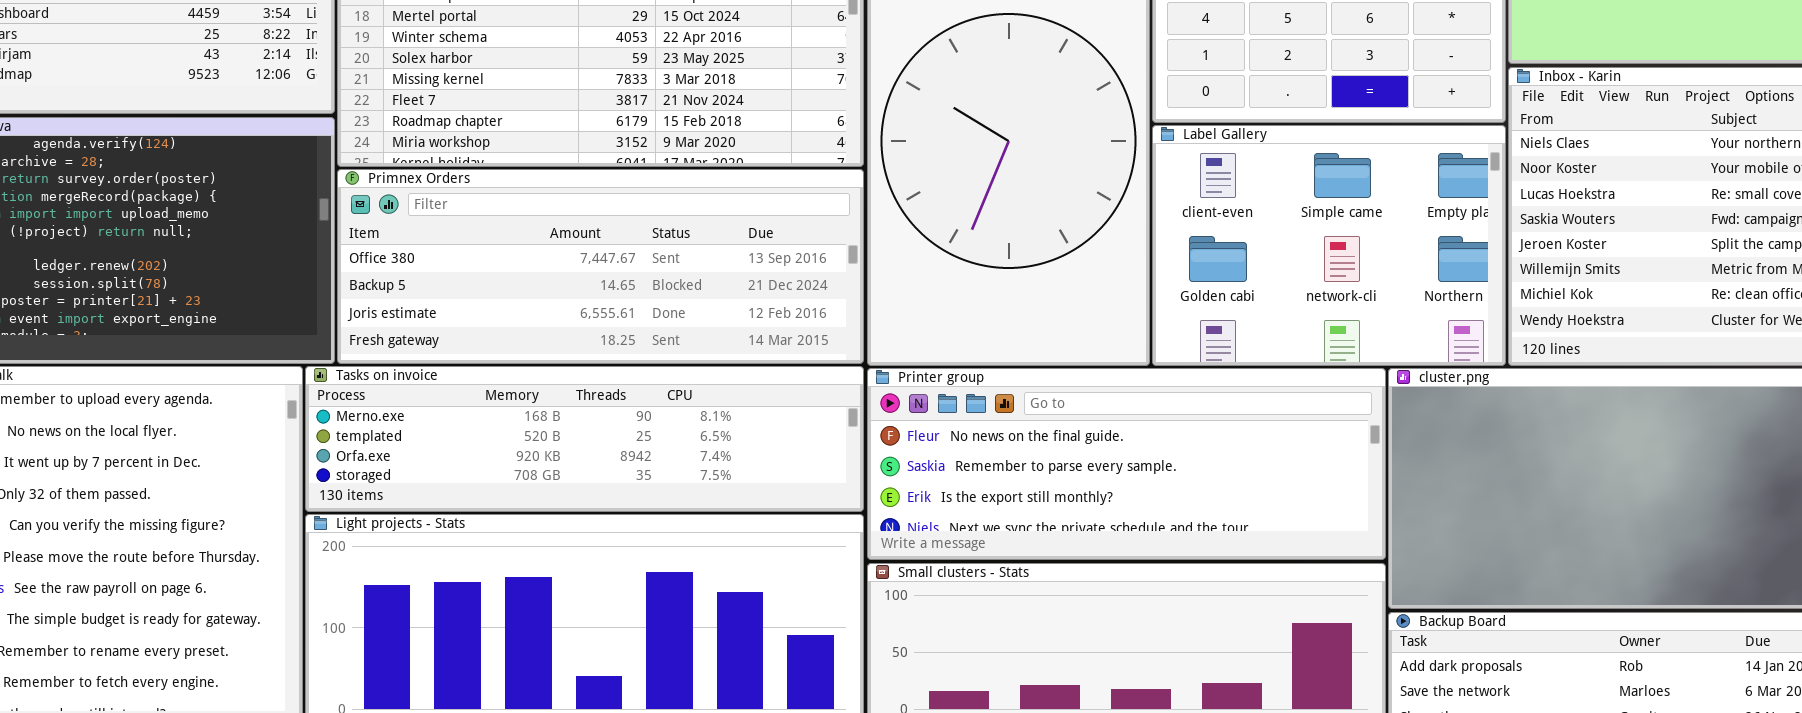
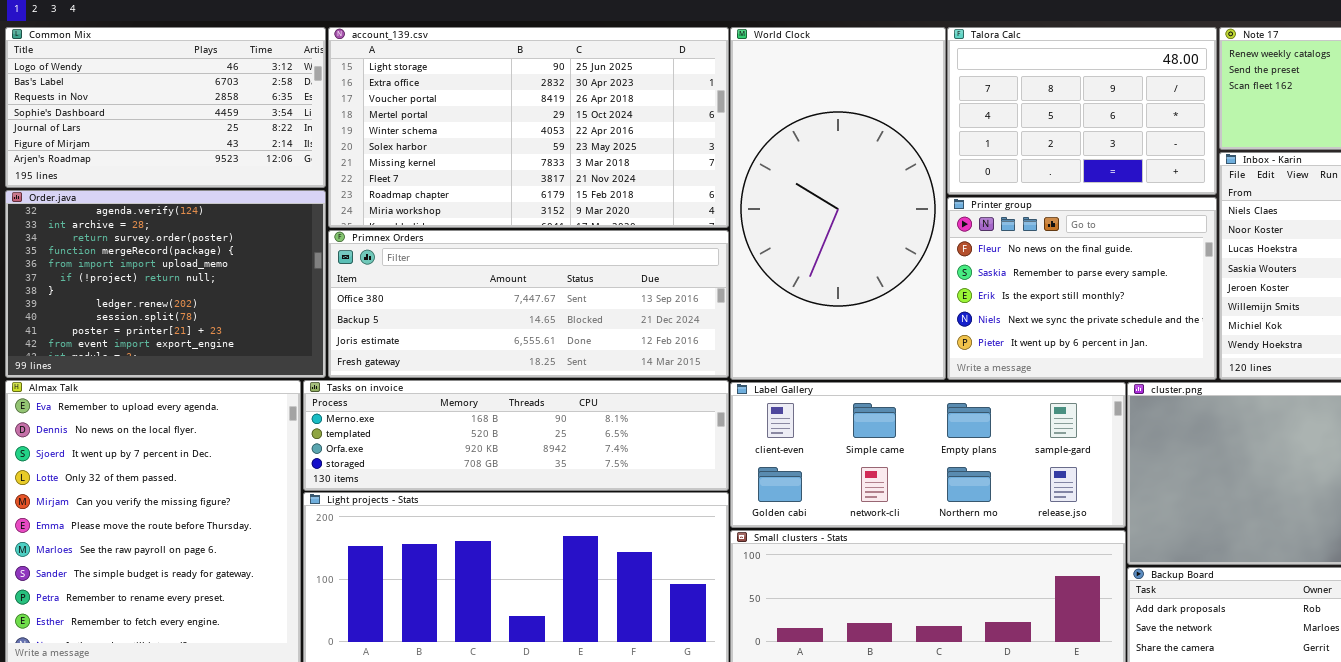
Label Gallery: [1152,125,1506,366] -> [730,382,1126,528], moved, resized
Printer group: [867,368,1386,560] -> [947,197,1217,380], moved, resized

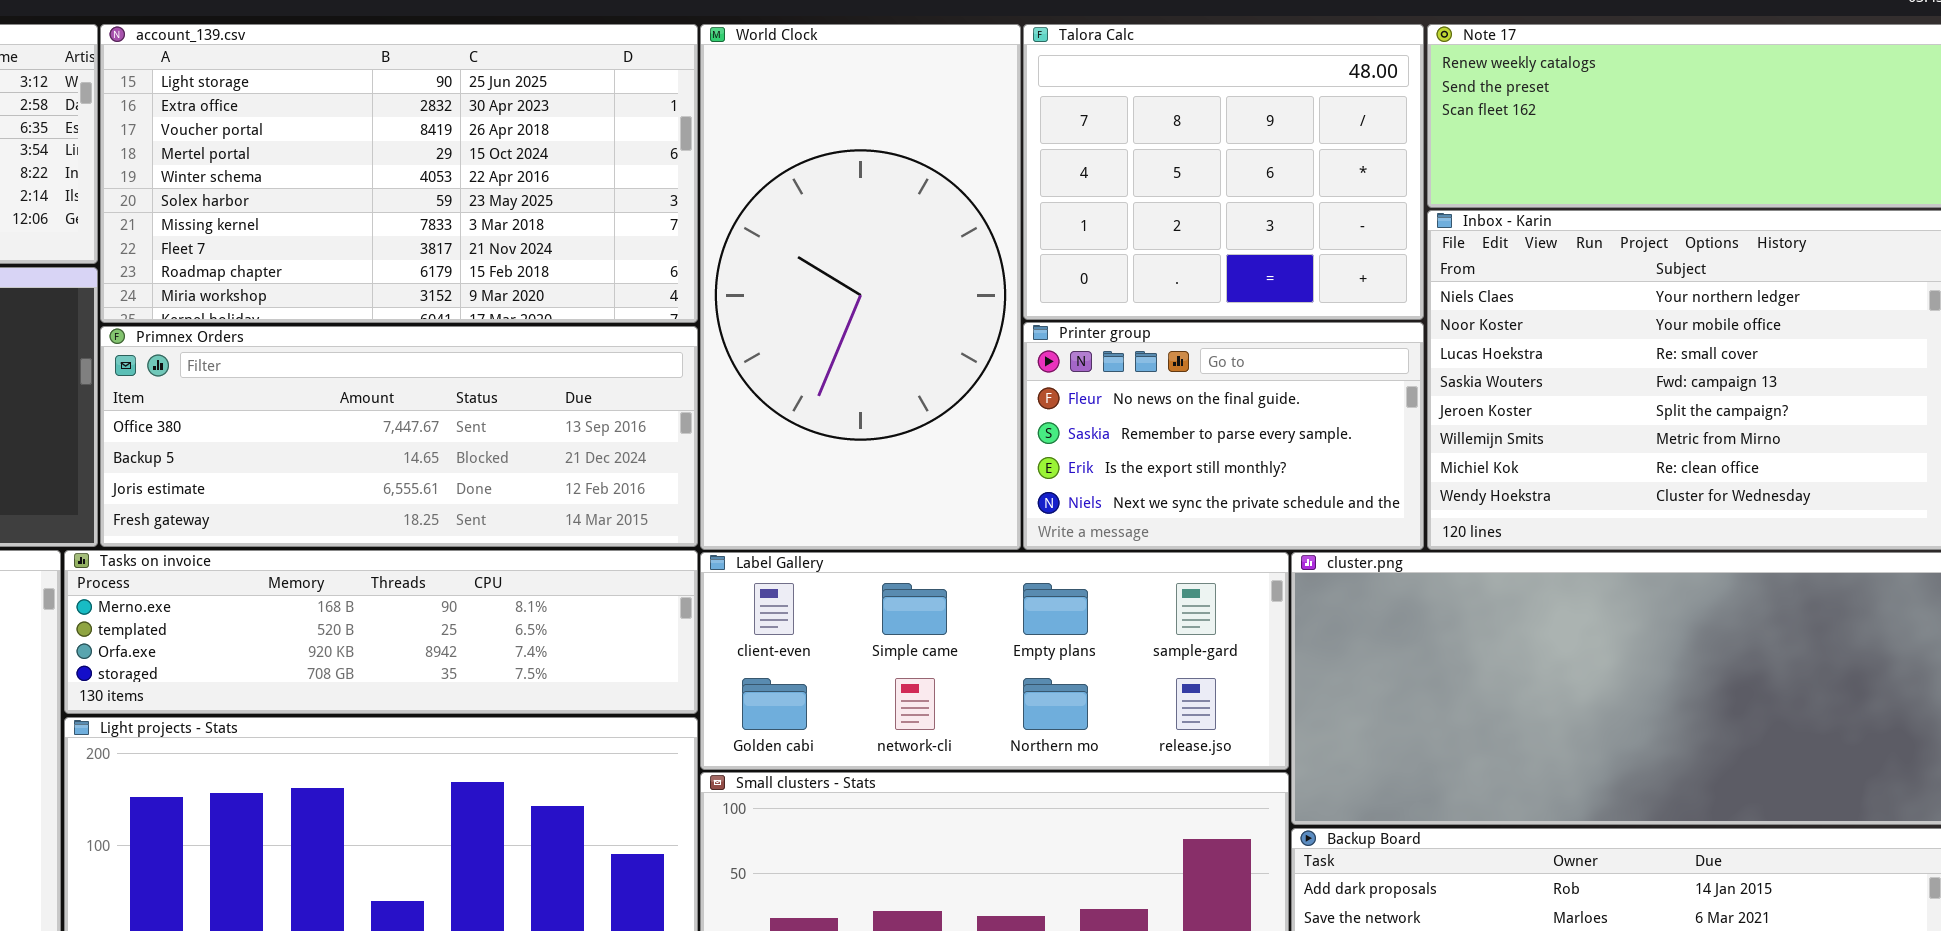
Talora Calc: [947,27,1217,195] -> [1023,24,1424,320], resized
Printer group: [947,197,1217,380] -> [1023,322,1424,550], resized

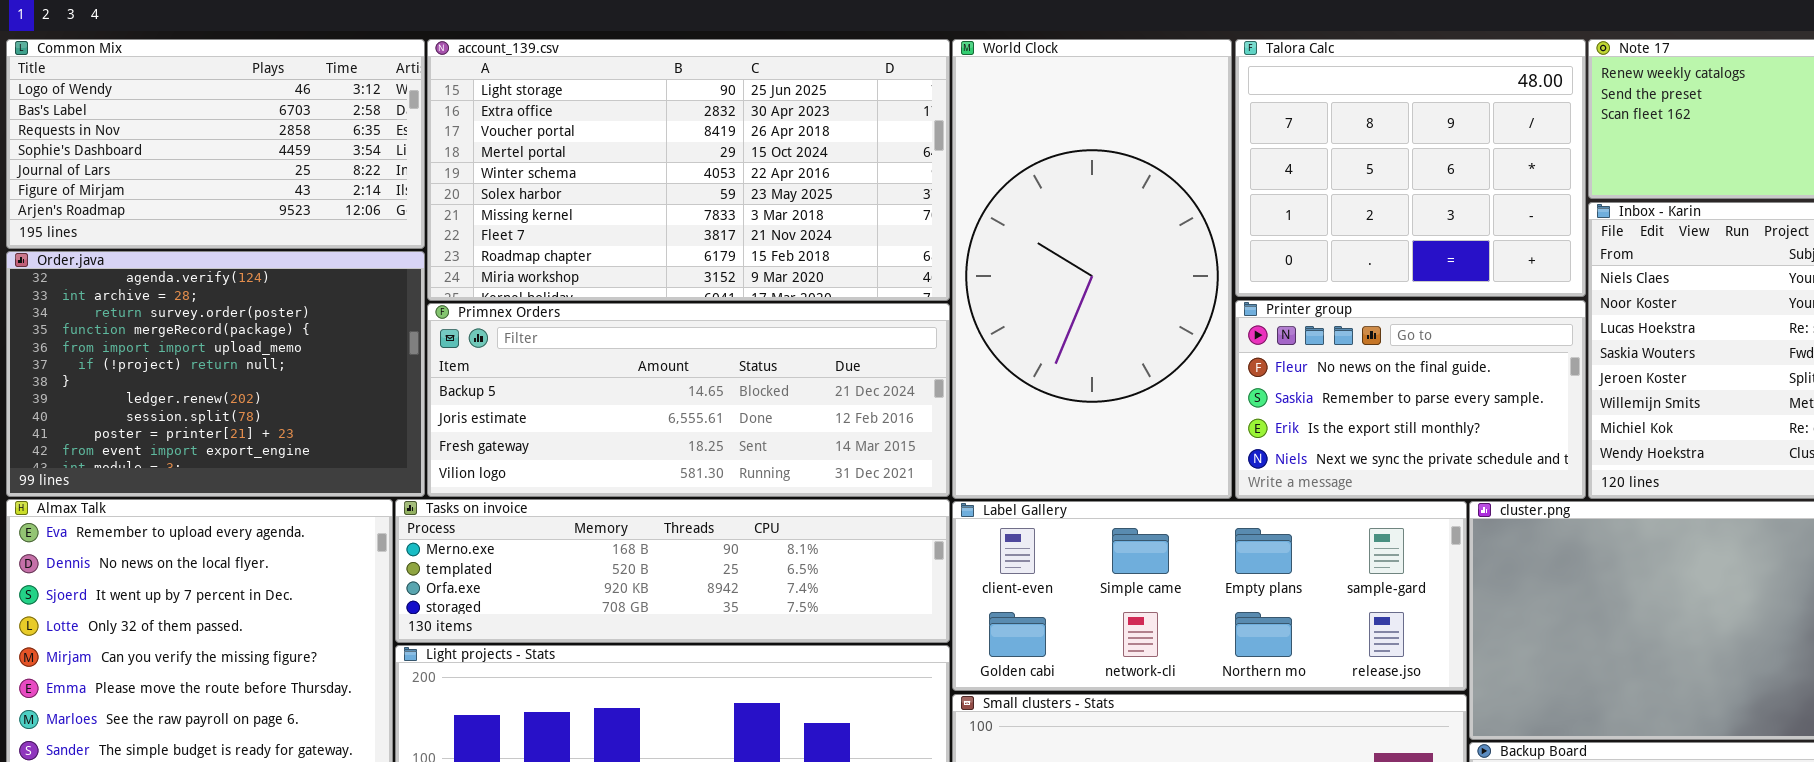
Primnex Orders: [100,326,698,547] -> [427,303,950,497], scrolled down 1 row

